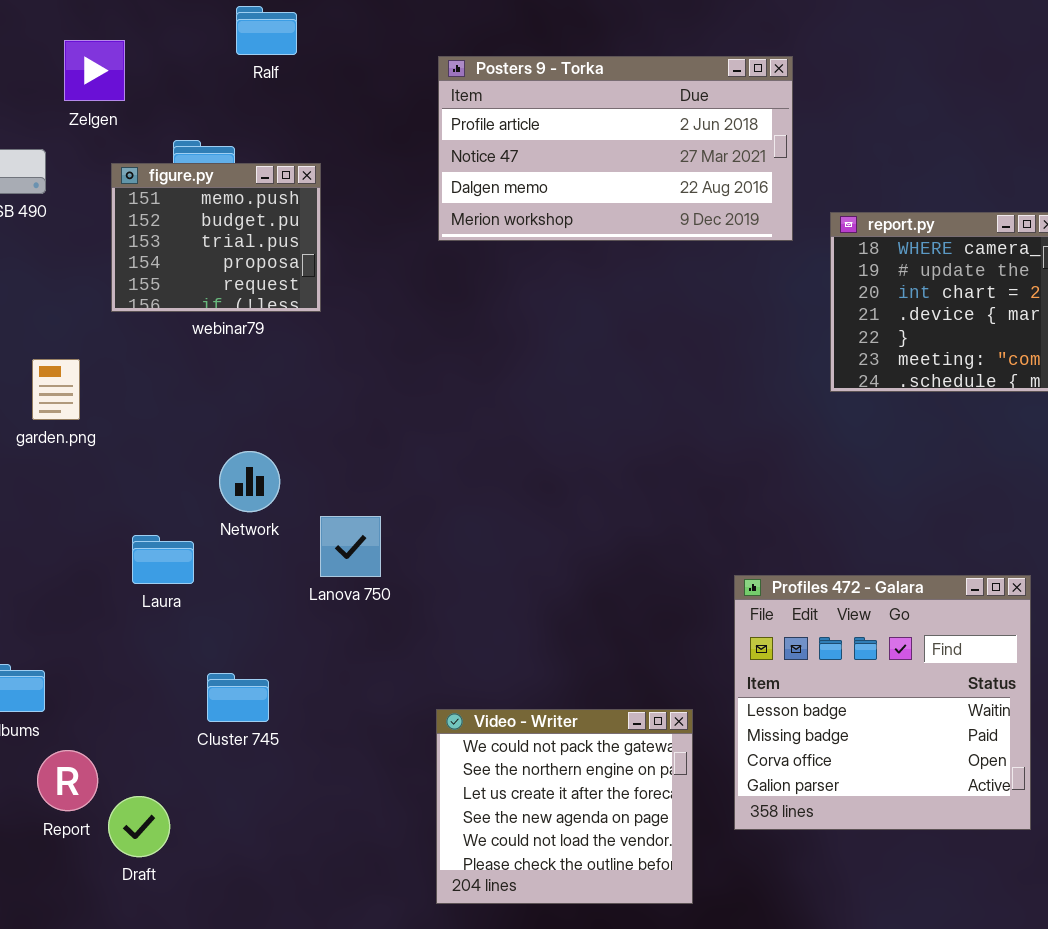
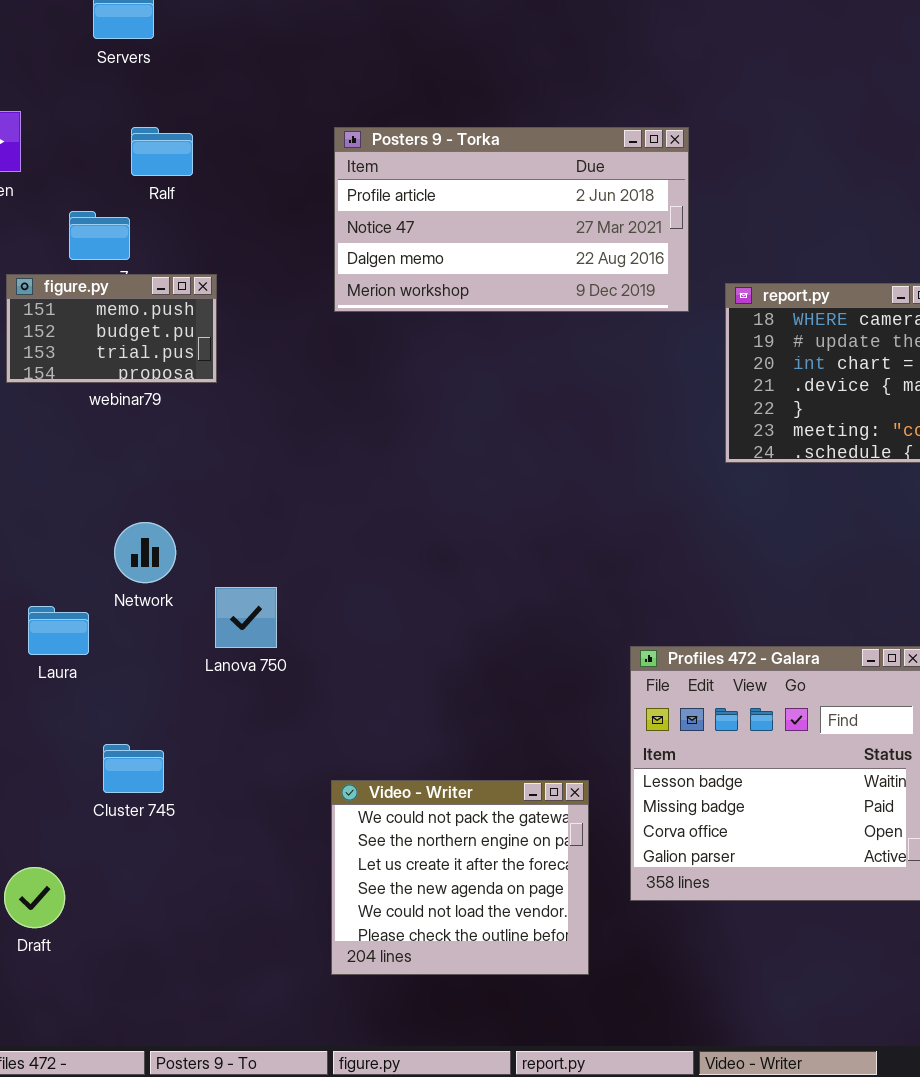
Ralf: [236,6,297,55] -> [131,127,193,176], moved
figure.py: [111,163,321,312] -> [6,274,217,383], resized

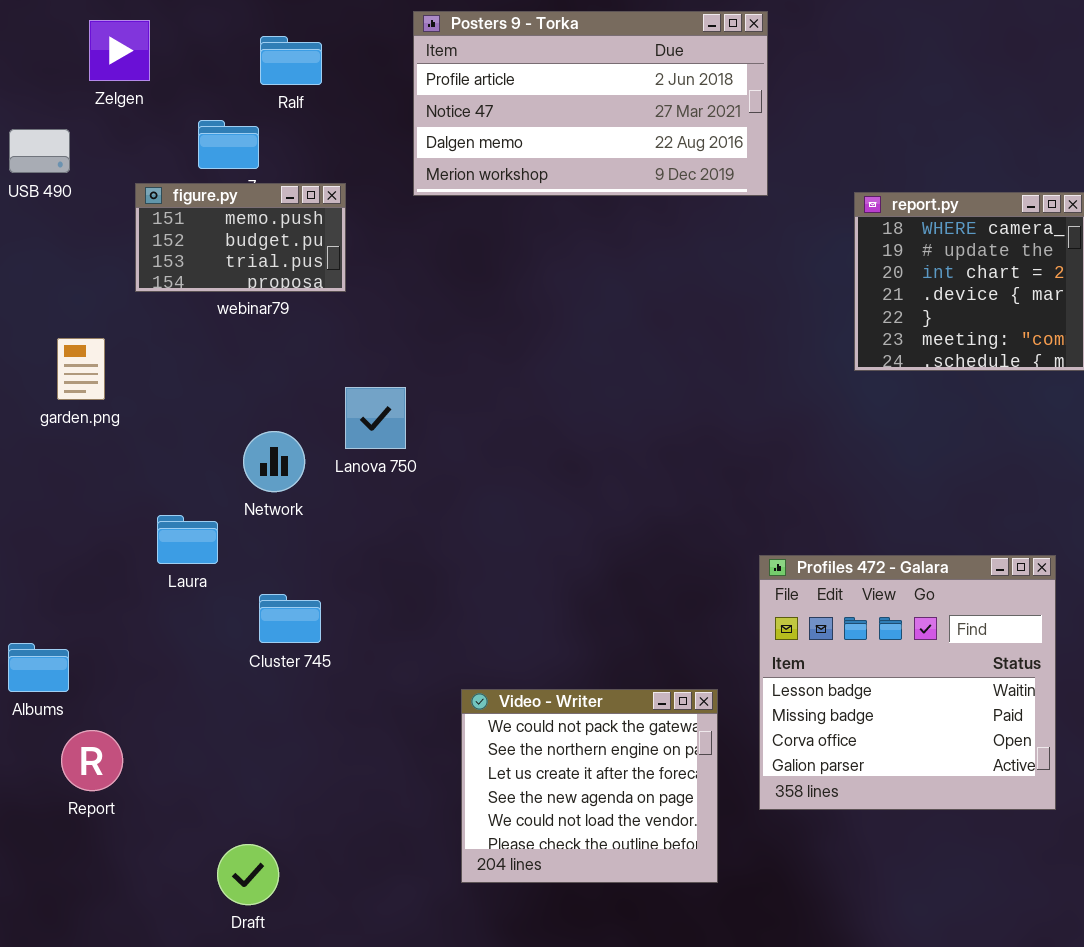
Posters 9 - Torka: [334,127,689,312] -> [413,11,768,196], moved
Lanova 750: [215,587,277,648] -> [345,387,406,449], moved
Cluster 745: [103,744,164,793] -> [259,594,321,643], moved
Draft: [4,867,65,928] -> [217,844,279,905], moved

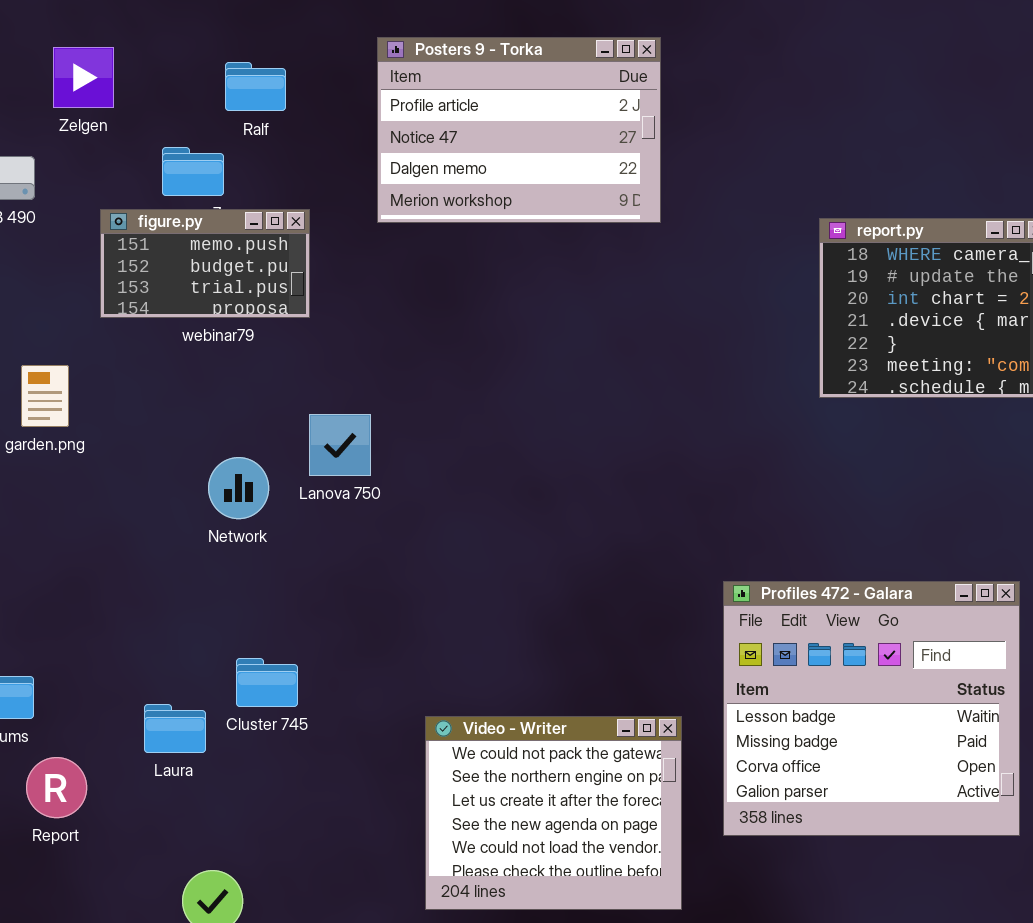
Posters 9 - Torka: [413,11,768,196] -> [377,37,661,223], resized
Laura: [157,515,218,564] -> [144,704,206,753], moved
Cluster 745: [259,594,321,643] -> [236,658,298,707], moved

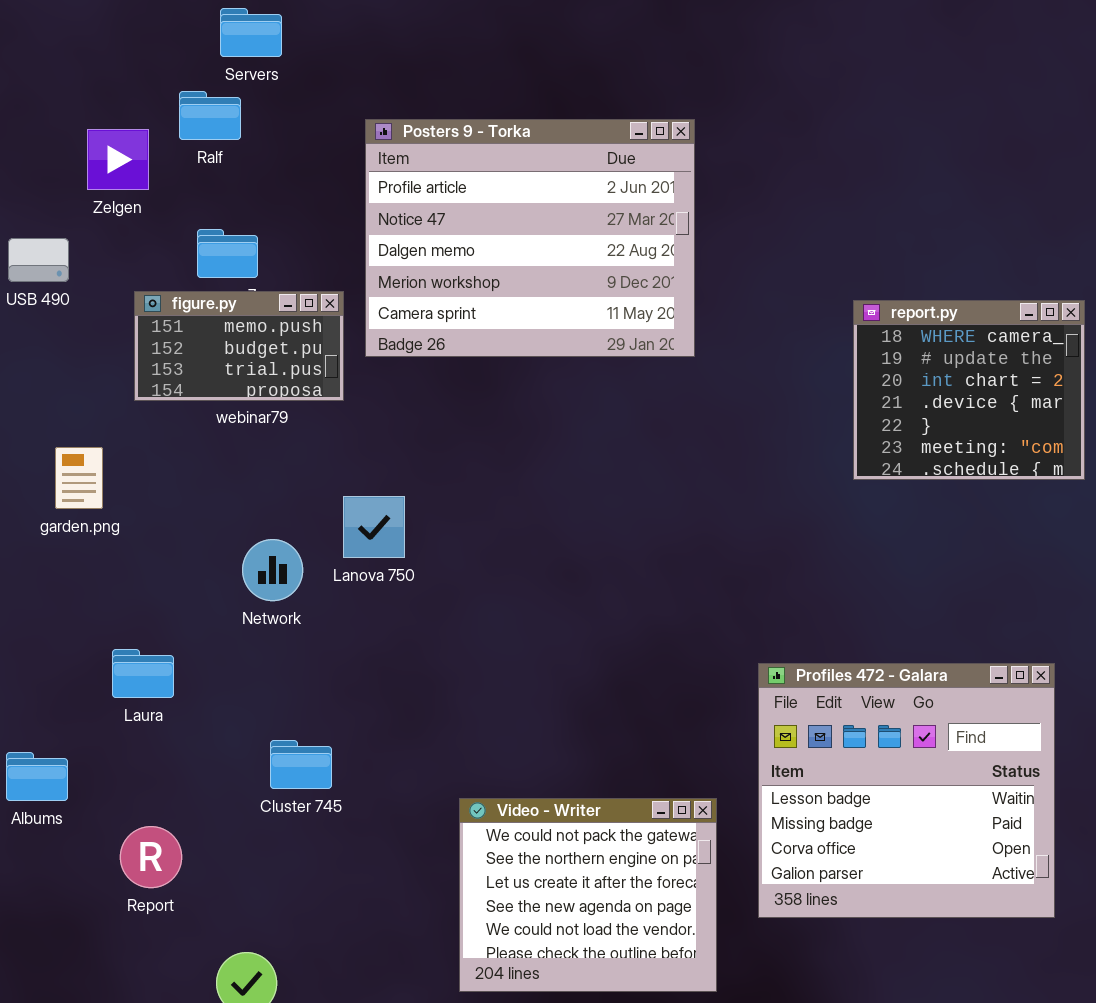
Posters 9 - Torka: [377,37,661,223] -> [365,119,695,357], resized
Ralf: [225,62,286,111] -> [179,91,241,140], moved
Laura: [144,704,206,753] -> [112,649,174,698], moved
Report: [26,757,87,818] -> [120,826,182,888], moved

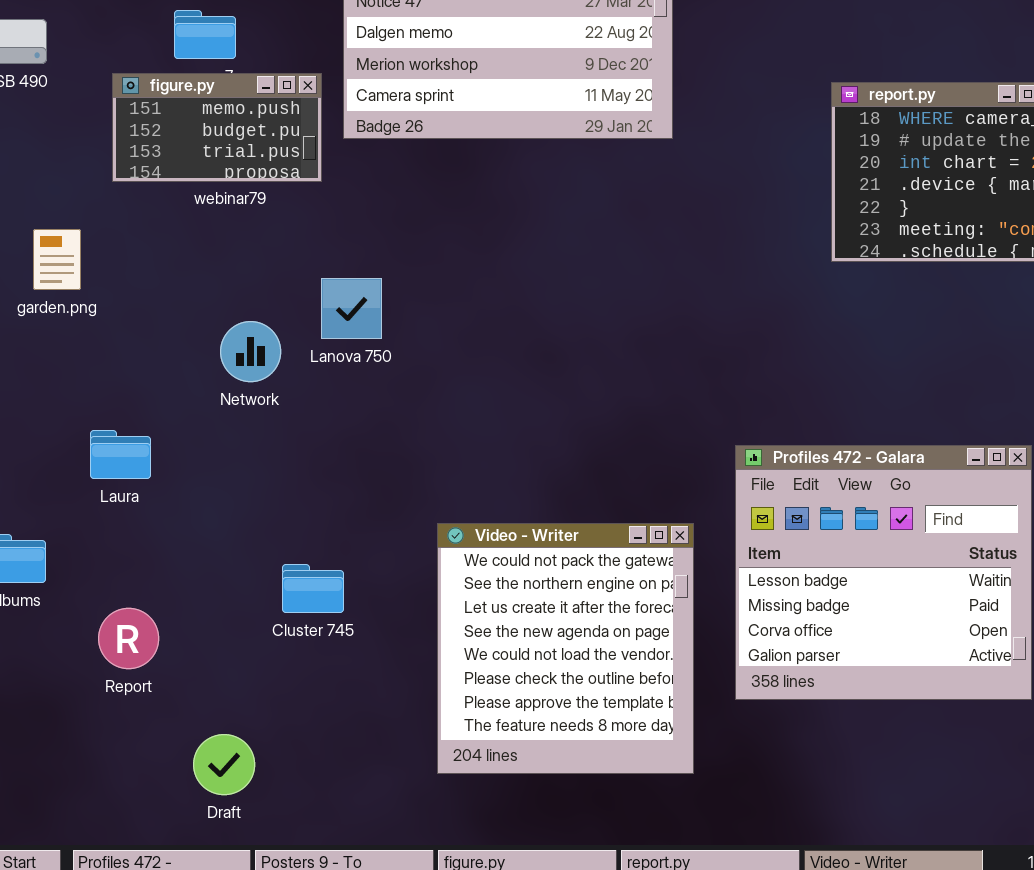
Cluster 745: [270,740,332,789] -> [282,564,344,613], moved
Video - Writer: [459,798,717,992] -> [437,523,694,774], resized

